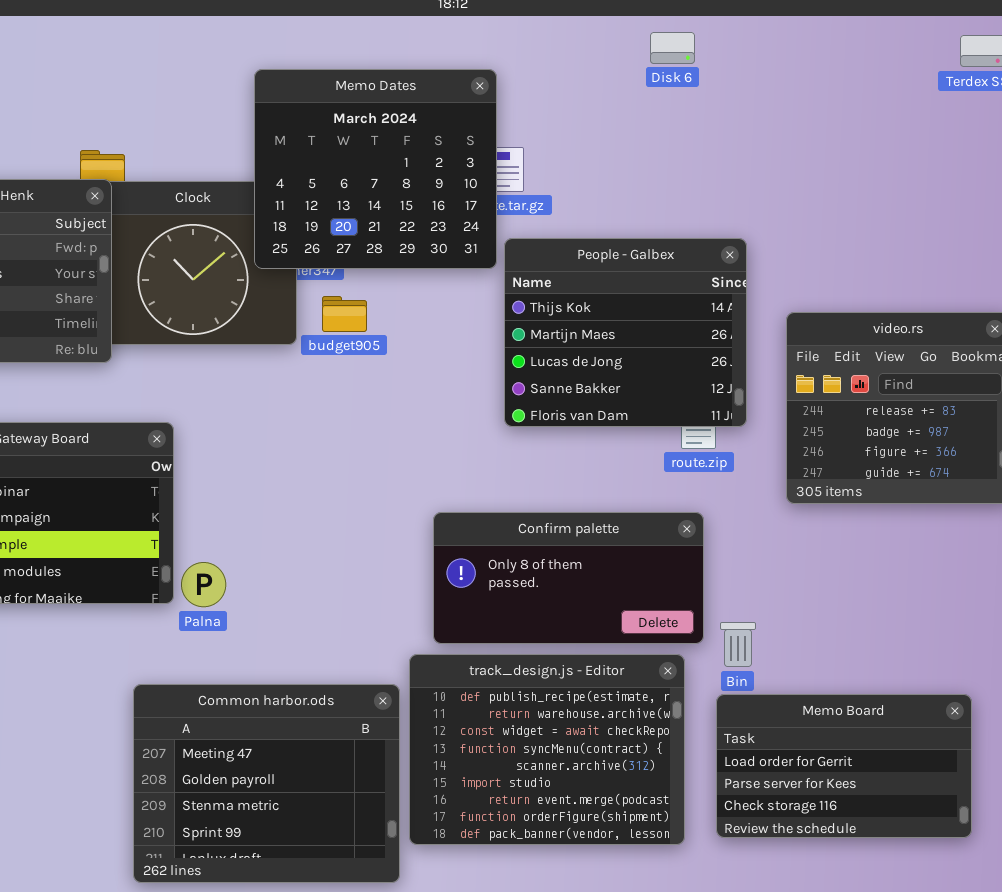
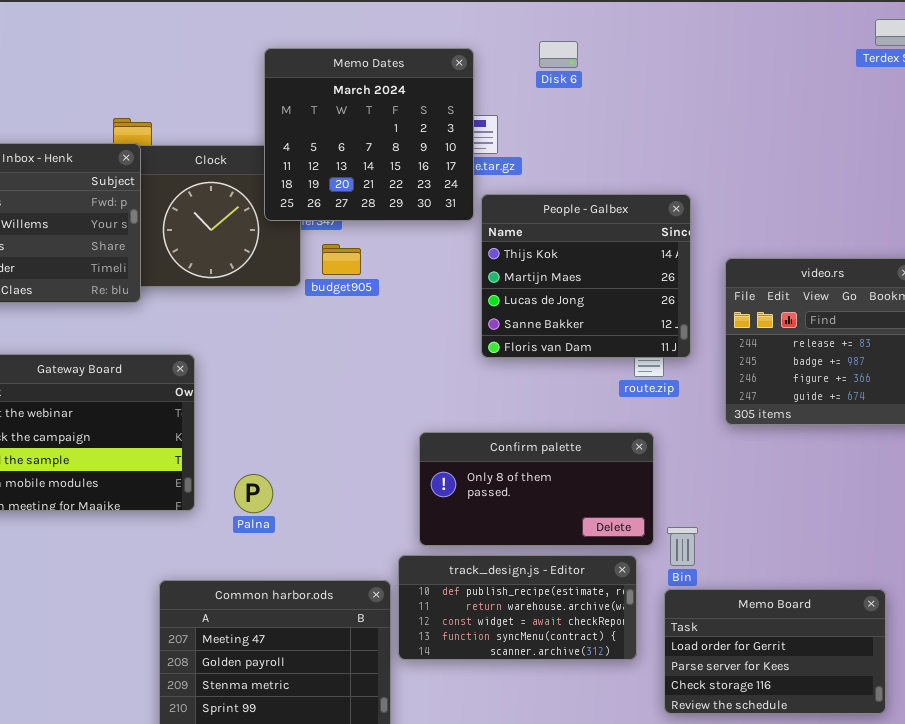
Disk 6: [650,32,695,64] -> [539,41,578,68], moved
Palna: [181,562,226,607] -> [234,474,273,513], moved
track_design.js - Editor: [409,654,685,845] -> [398,555,637,660], resized

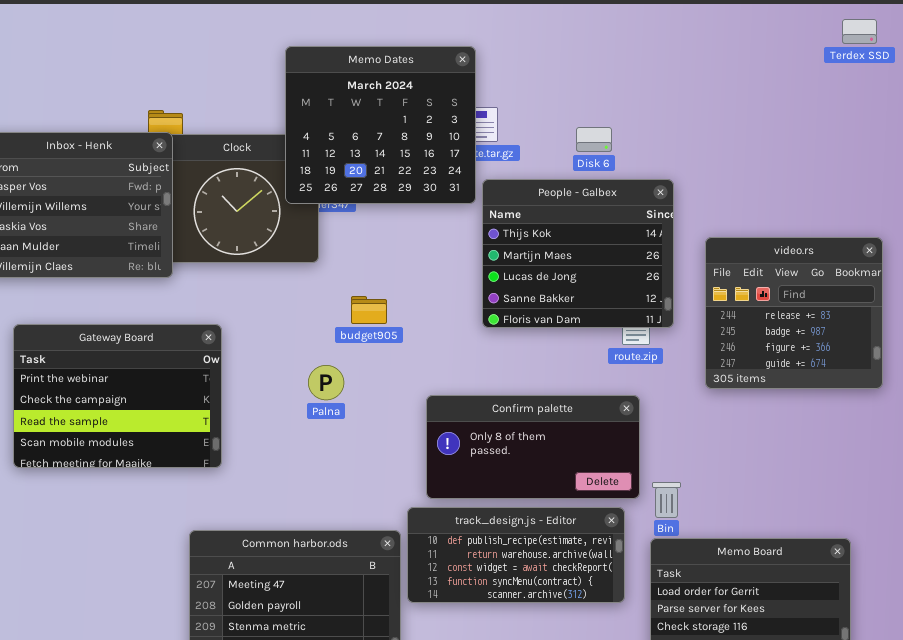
Disk 6: [539,41,578,68] -> [576,127,612,152], moved
budget905: [322,244,361,275] -> [351,296,387,324], moved
Palna: [234,474,273,513] -> [308,365,344,400], moved

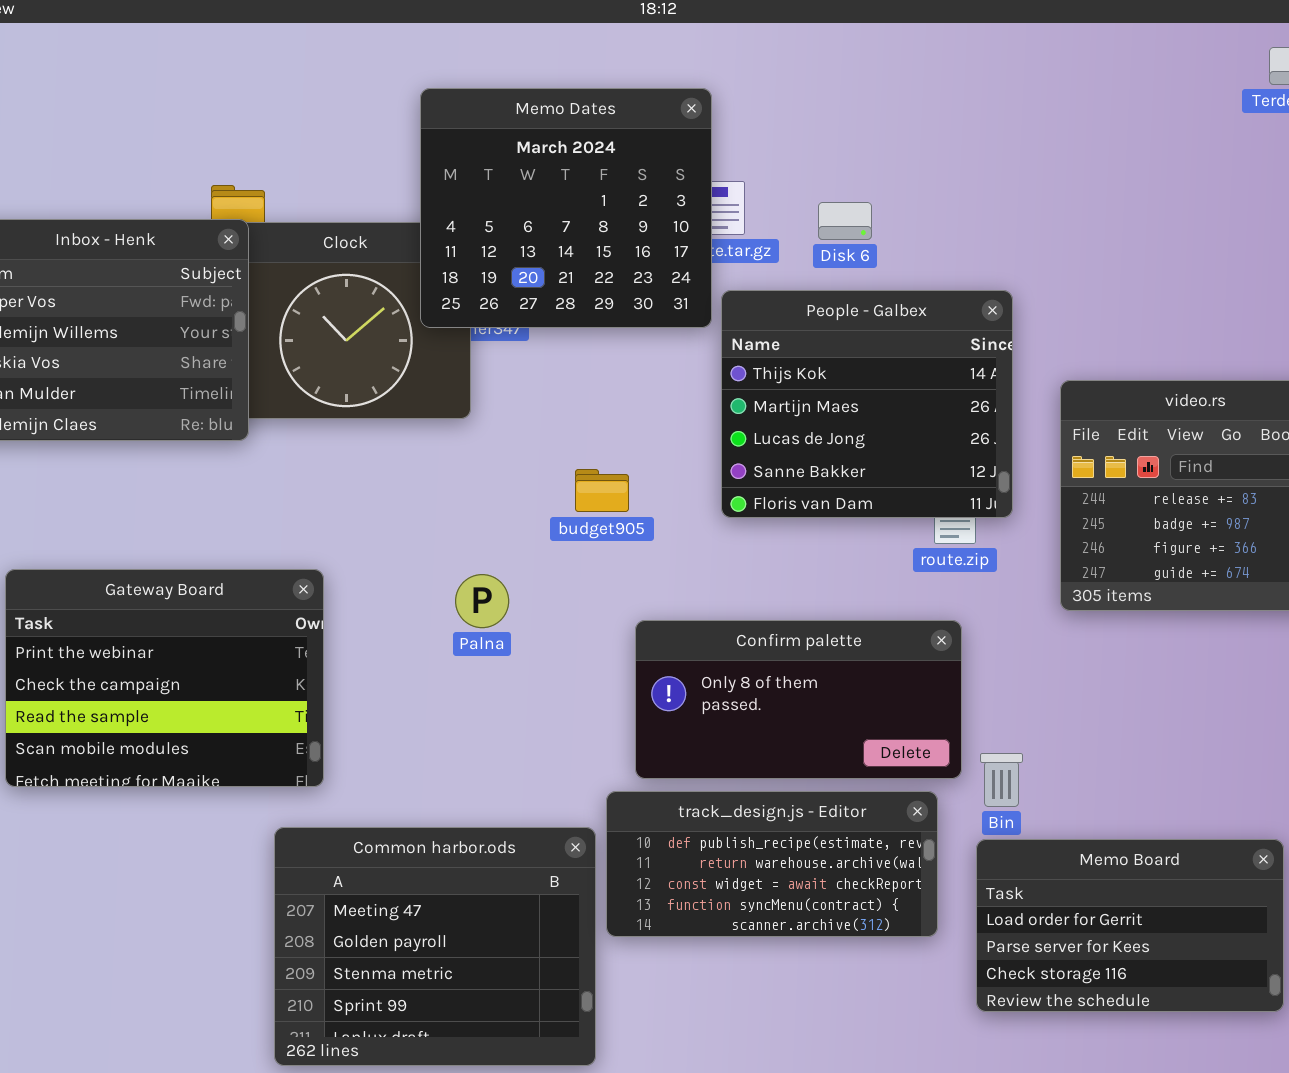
Disk 6: [576,127,612,152] -> [818,202,872,240], moved
budget905: [351,296,387,324] -> [575,469,629,512], moved
Gateway Board: [13,324,222,468] -> [5,569,324,787], moved

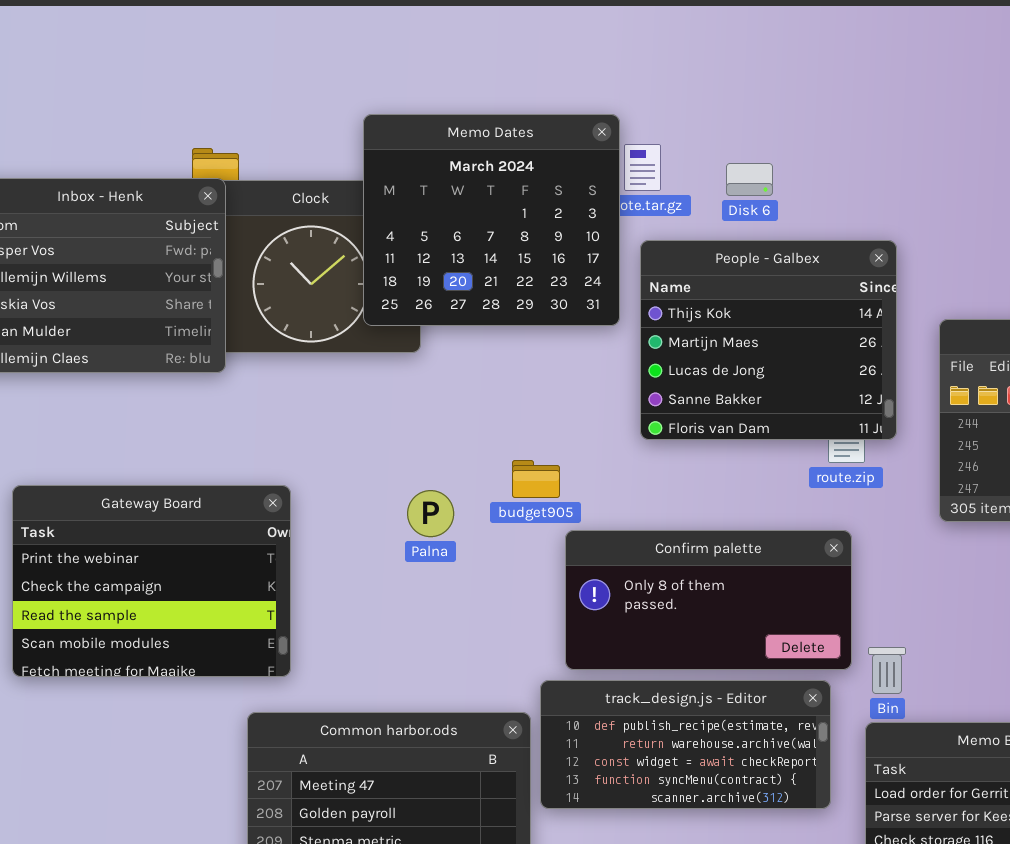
Memo Dates: [420,88,712,328] -> [363,114,620,326], moved
budget905: [575,469,629,512] -> [512,460,560,498], moved

